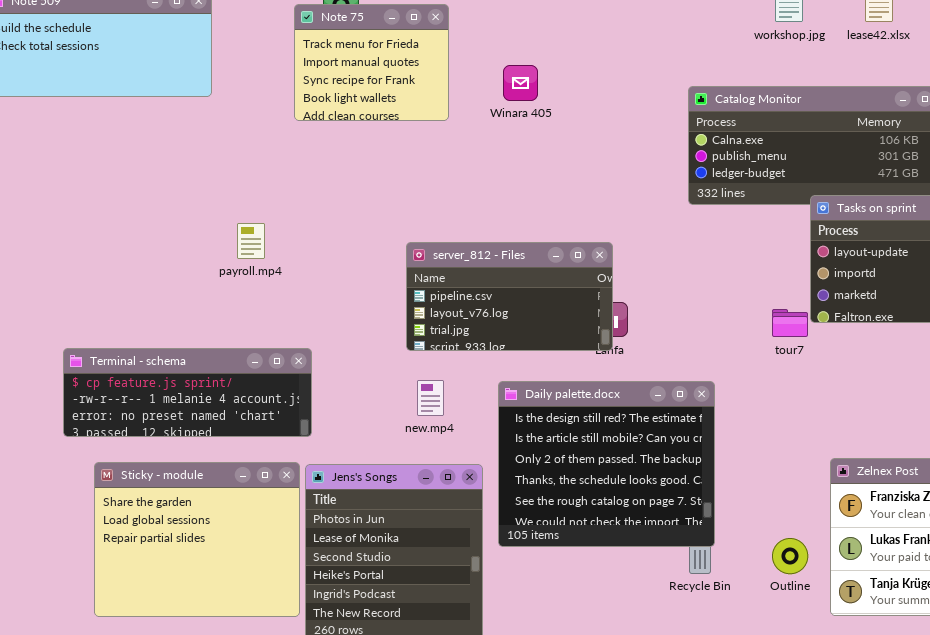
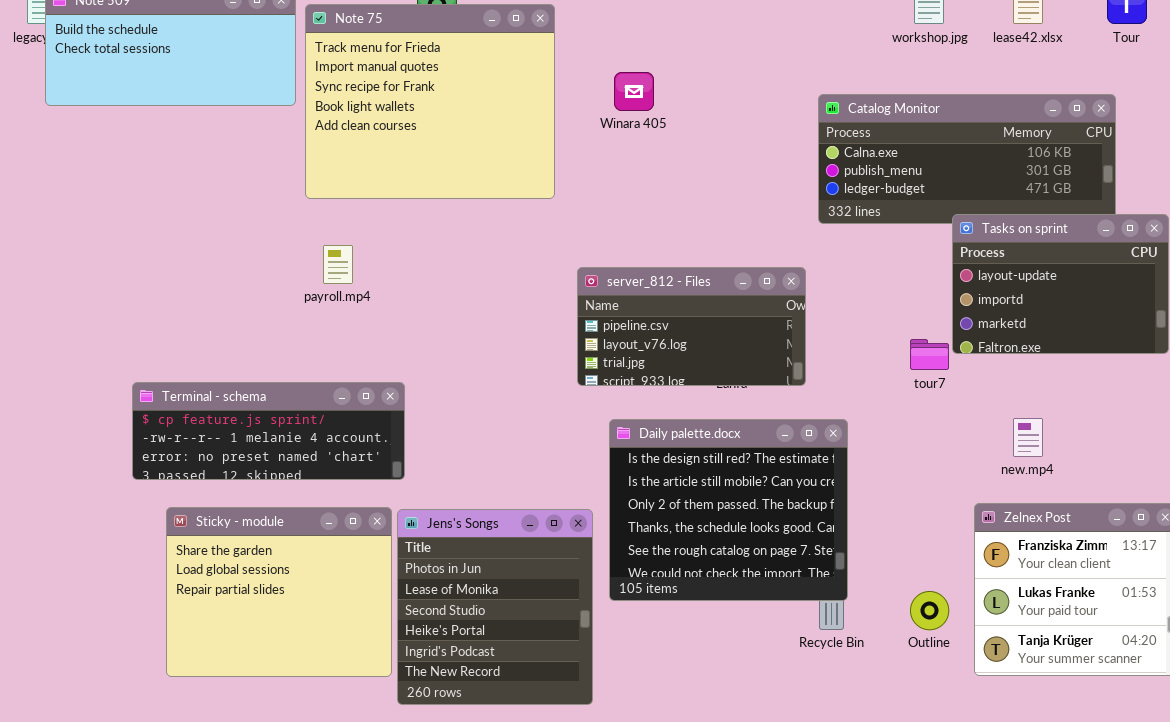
Note 75: [294,4,449,121] -> [305,4,555,199], resized
server_812 - Files: [406,242,613,351] -> [577,267,806,386], moved
new.mp4: [417,380,444,416] -> [1013,418,1043,457], moved

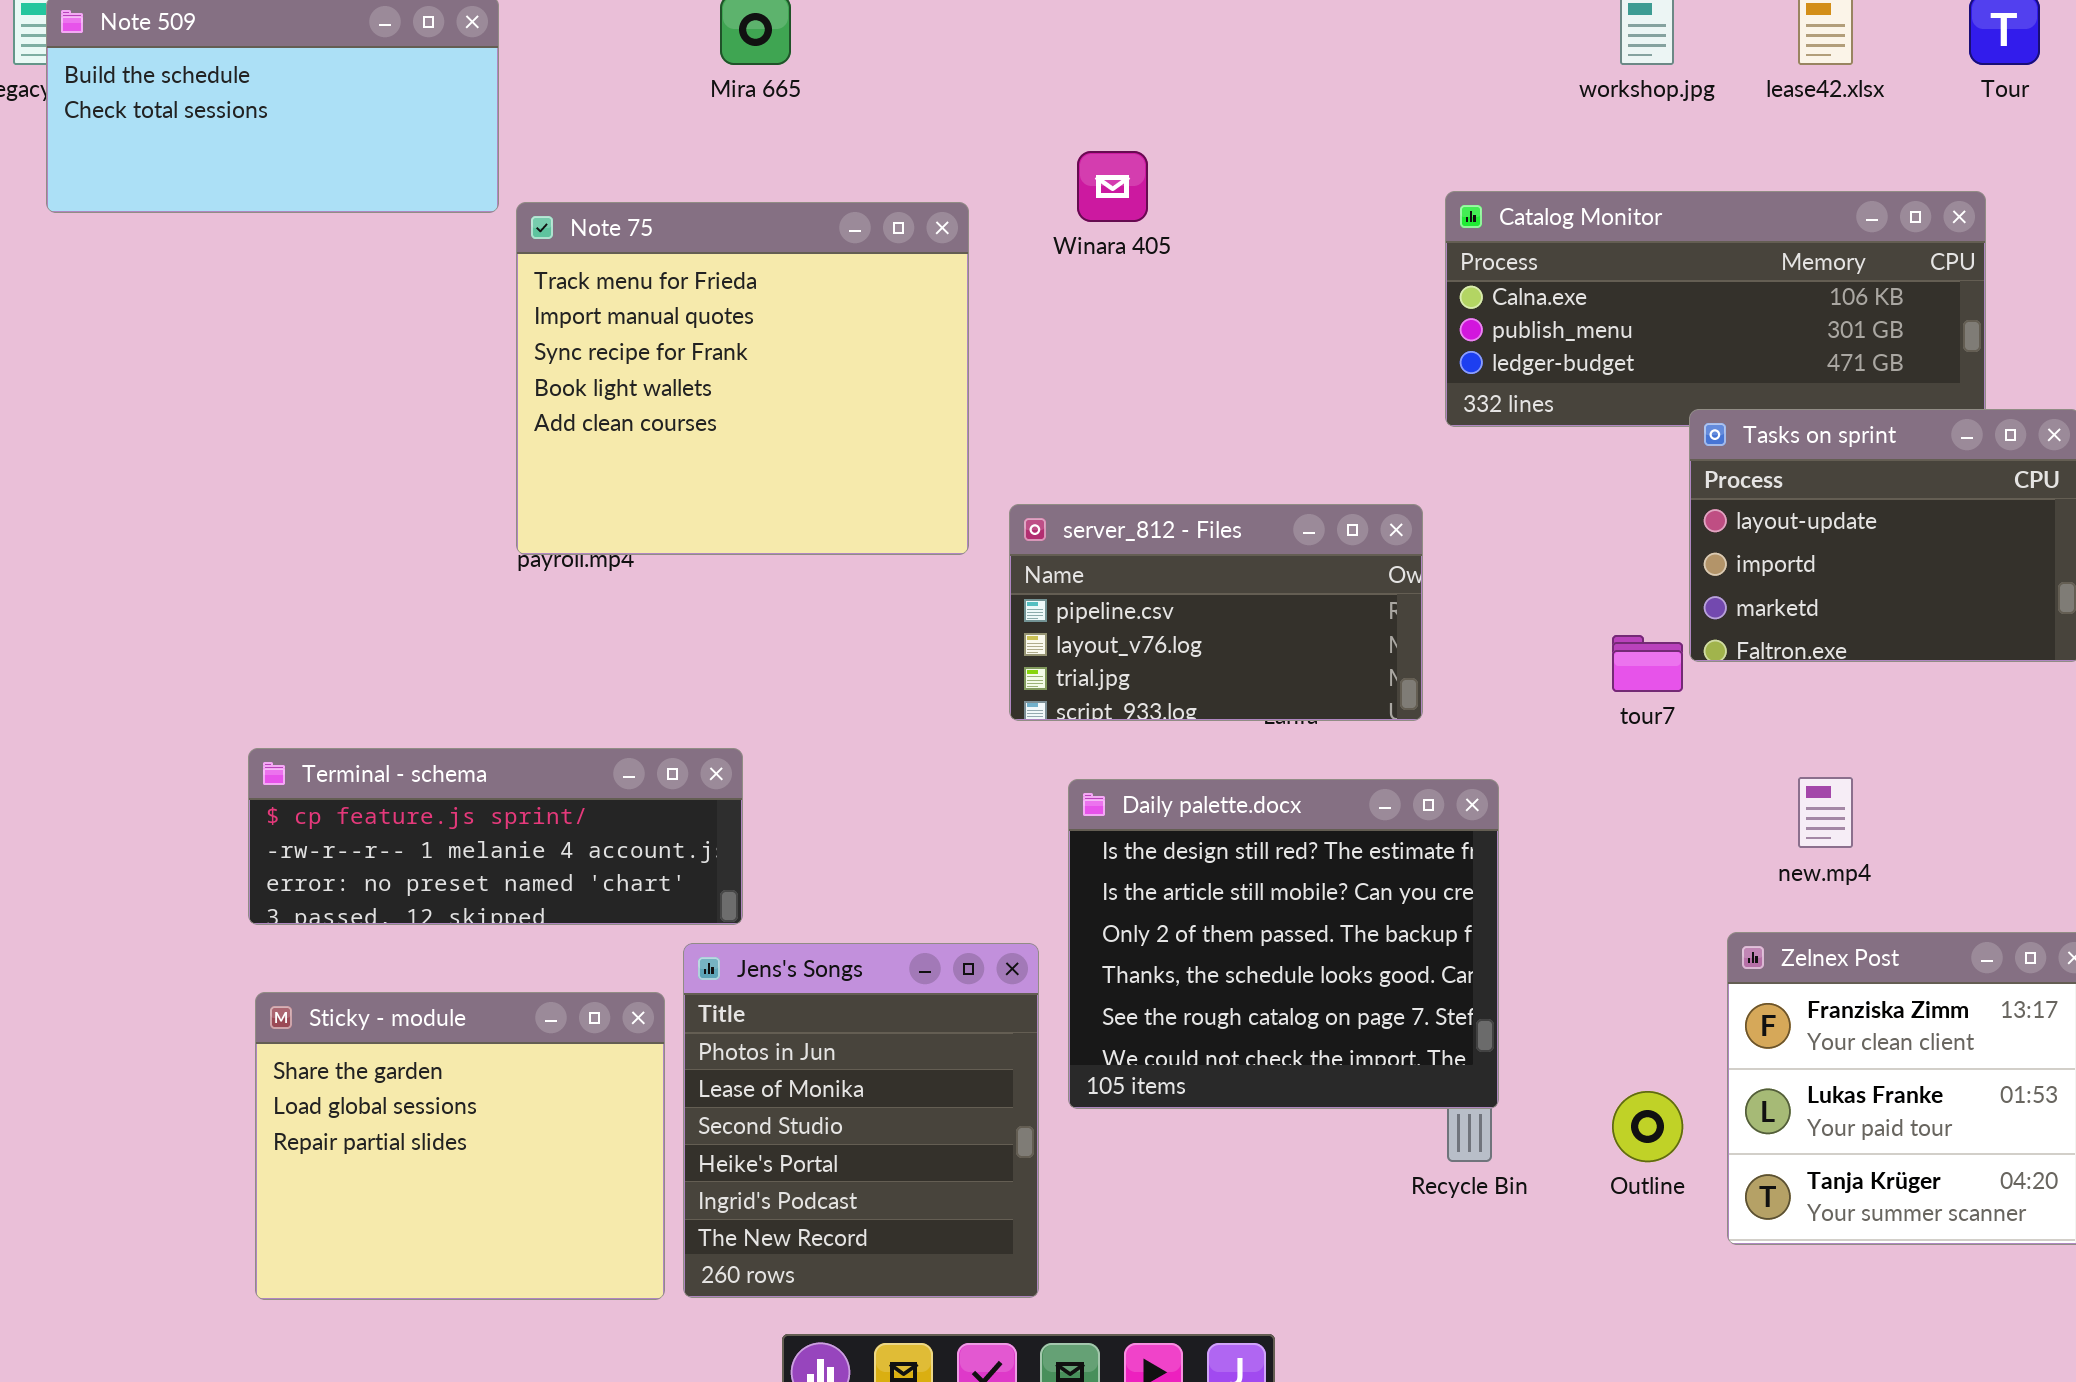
Note 75: [305,4,555,199] -> [516,202,969,555], moved
Terminal - schema: [132,382,405,480] -> [248,748,743,925], moved
Sticky - module: [166,507,392,677] -> [255,992,665,1300], moved

